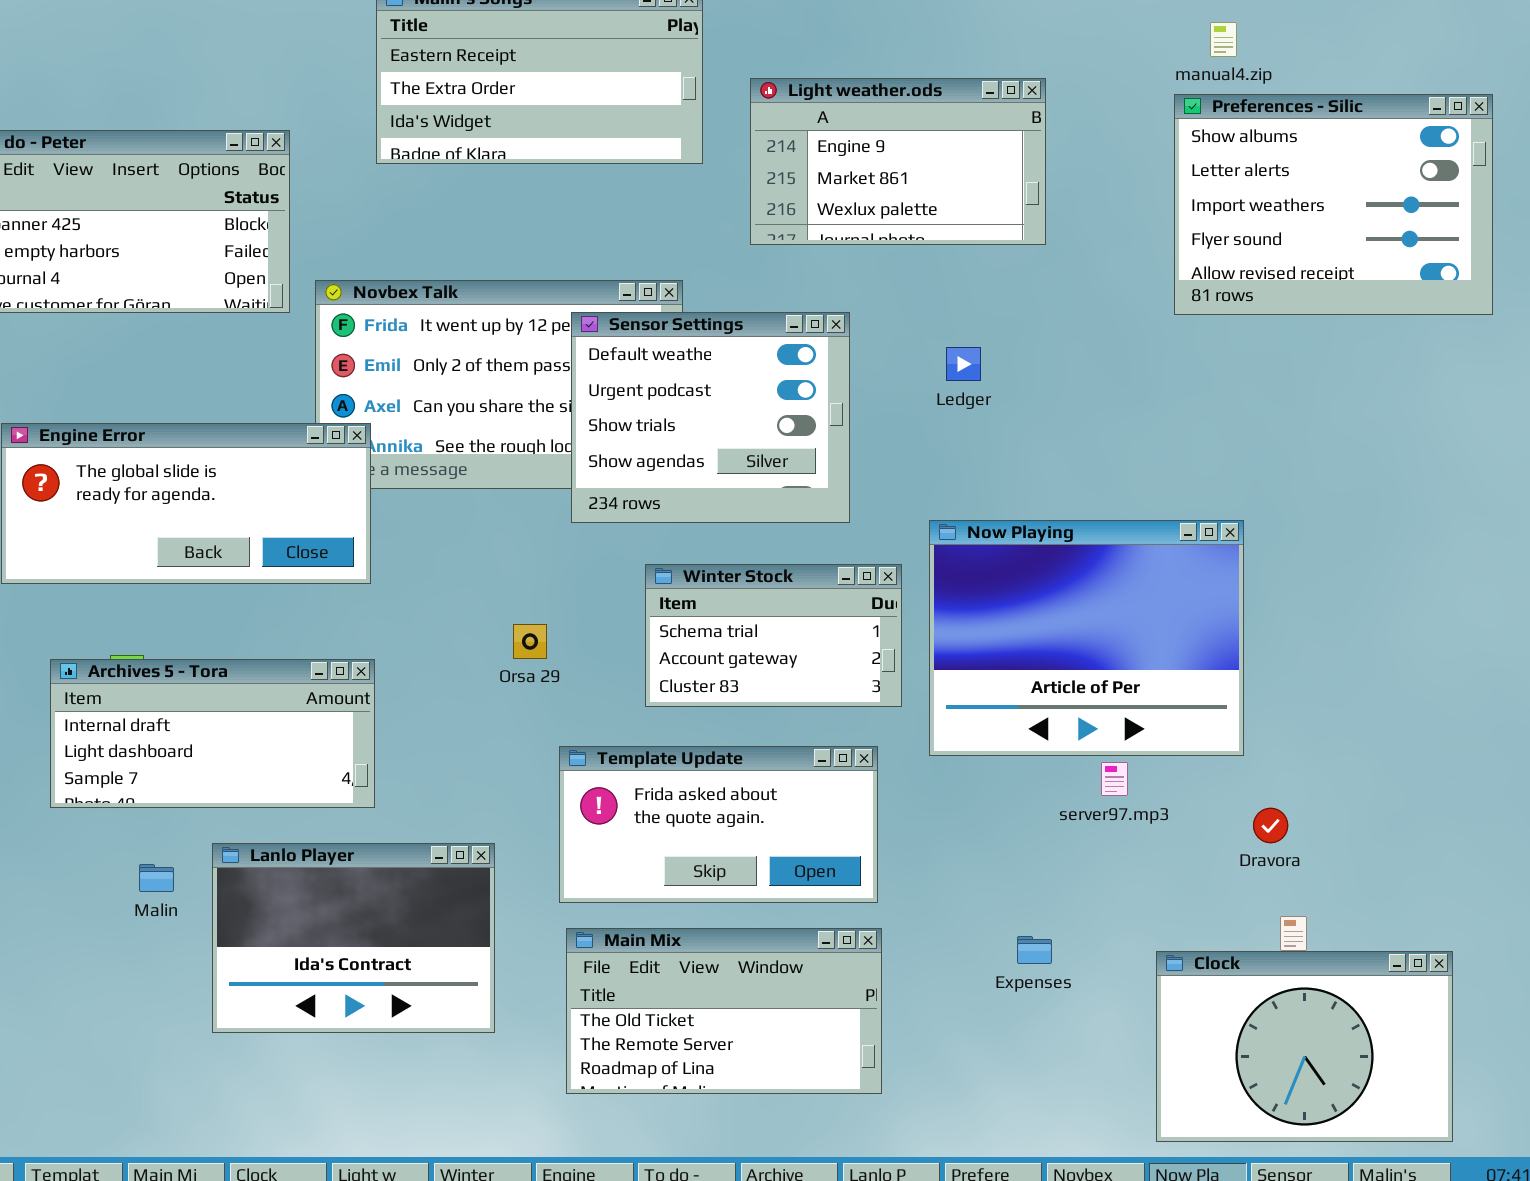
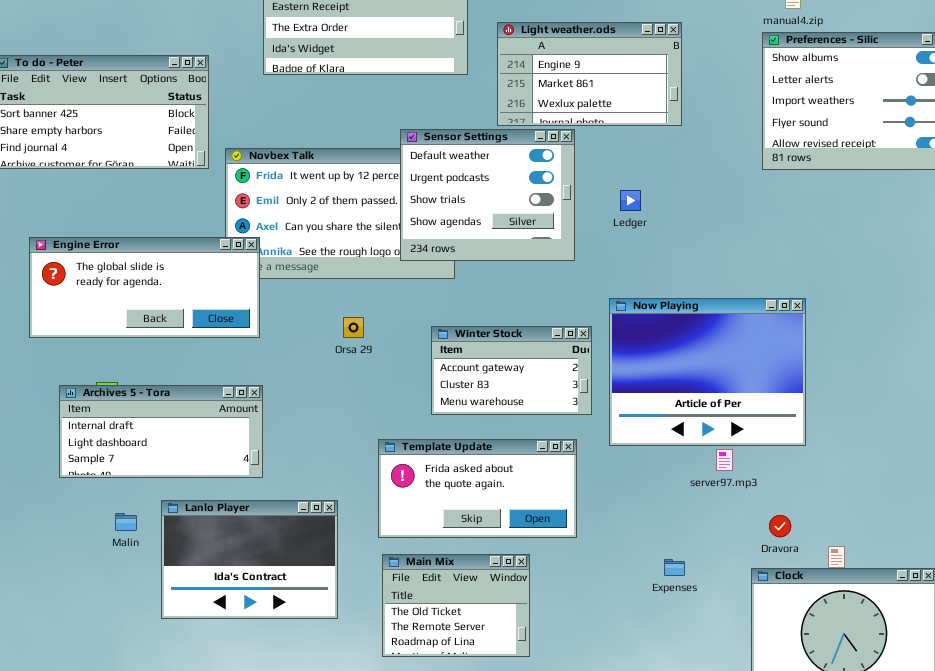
Sensor Settings: [571,312,850,523] -> [400,129,575,261], moved
Winter Stock: [645,564,902,707] -> [431,326,592,415], scrolled down 1 row
Orsa 29: [513,624,547,659] -> [343,317,364,338], moved
Dravora: [1253,808,1288,843] -> [769,515,791,537], moved
Main Mix: [566,928,882,1094] -> [382,554,530,657], resized

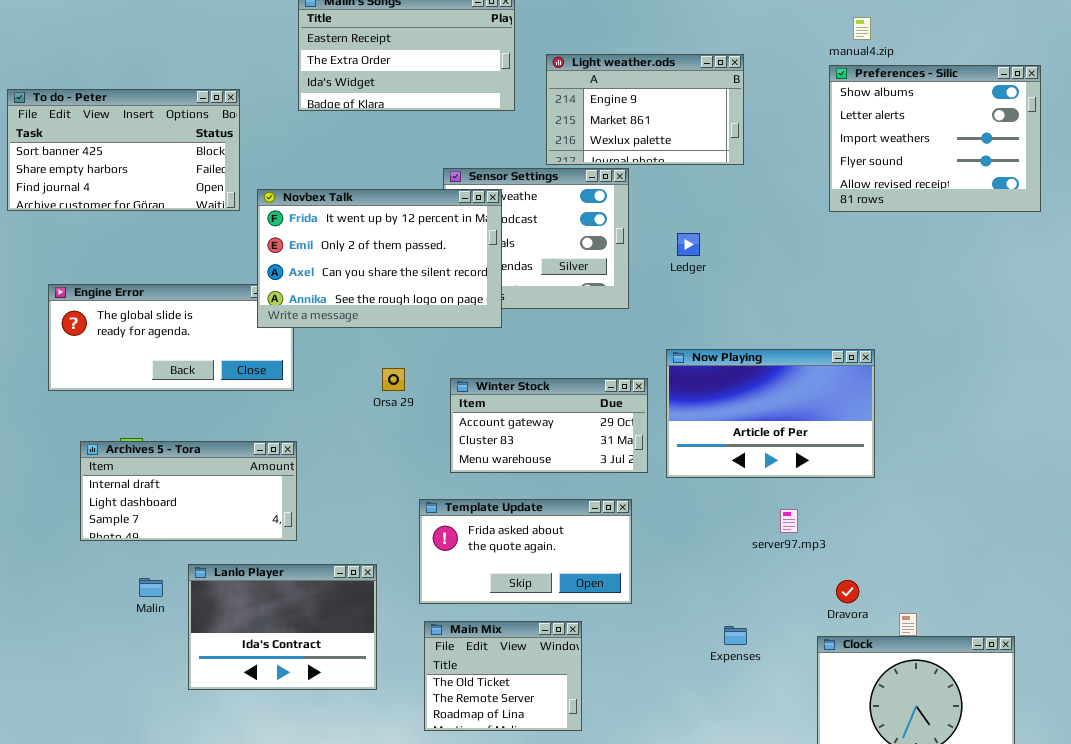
Novbex Talk: [225,148,455,279] -> [257,189,502,328], raised
Now Playing: [609,298,806,446] -> [666,349,875,478], resized
Winter Stock: [431,326,592,415] -> [450,378,648,473], resized

